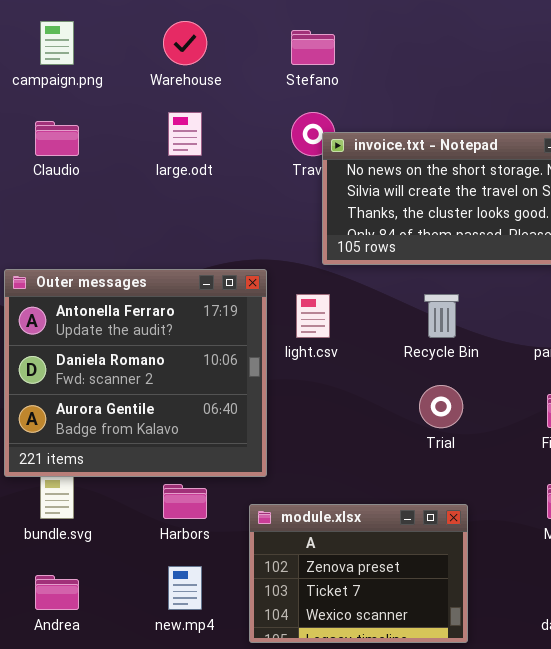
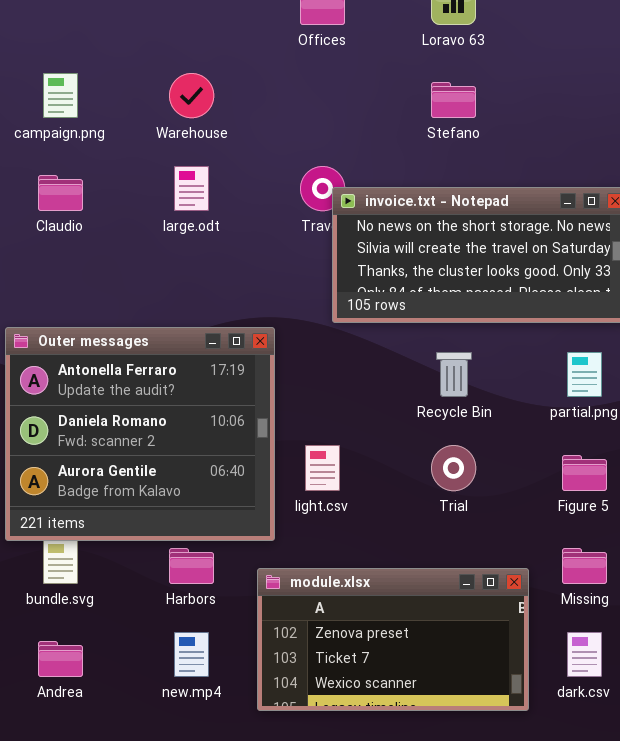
Stefano: [291,30,335,65] -> [431,82,476,118], moved
light.csv: [296,294,330,338] -> [305,445,340,491], moved
module.xlsx: [249,504,468,643] -> [257,568,529,711], resized

